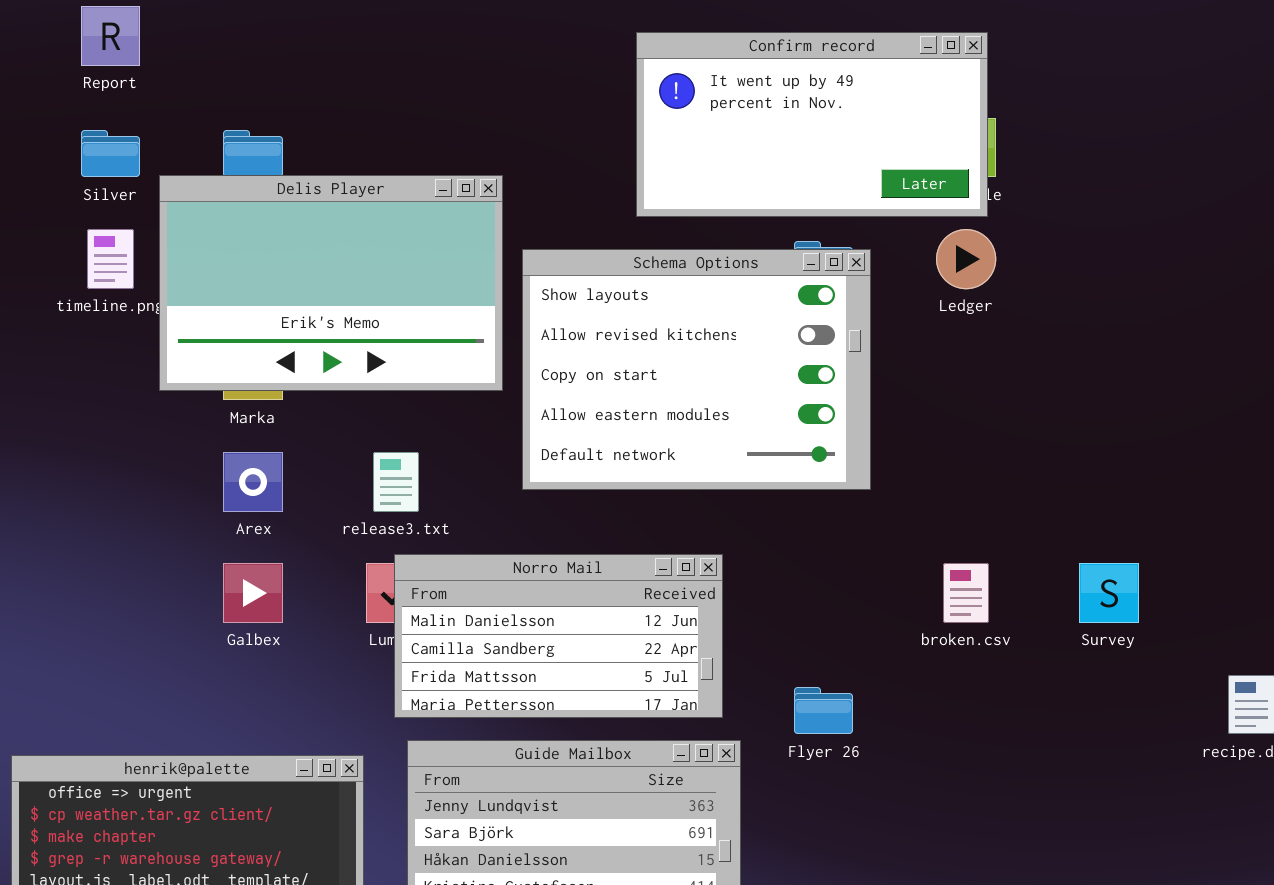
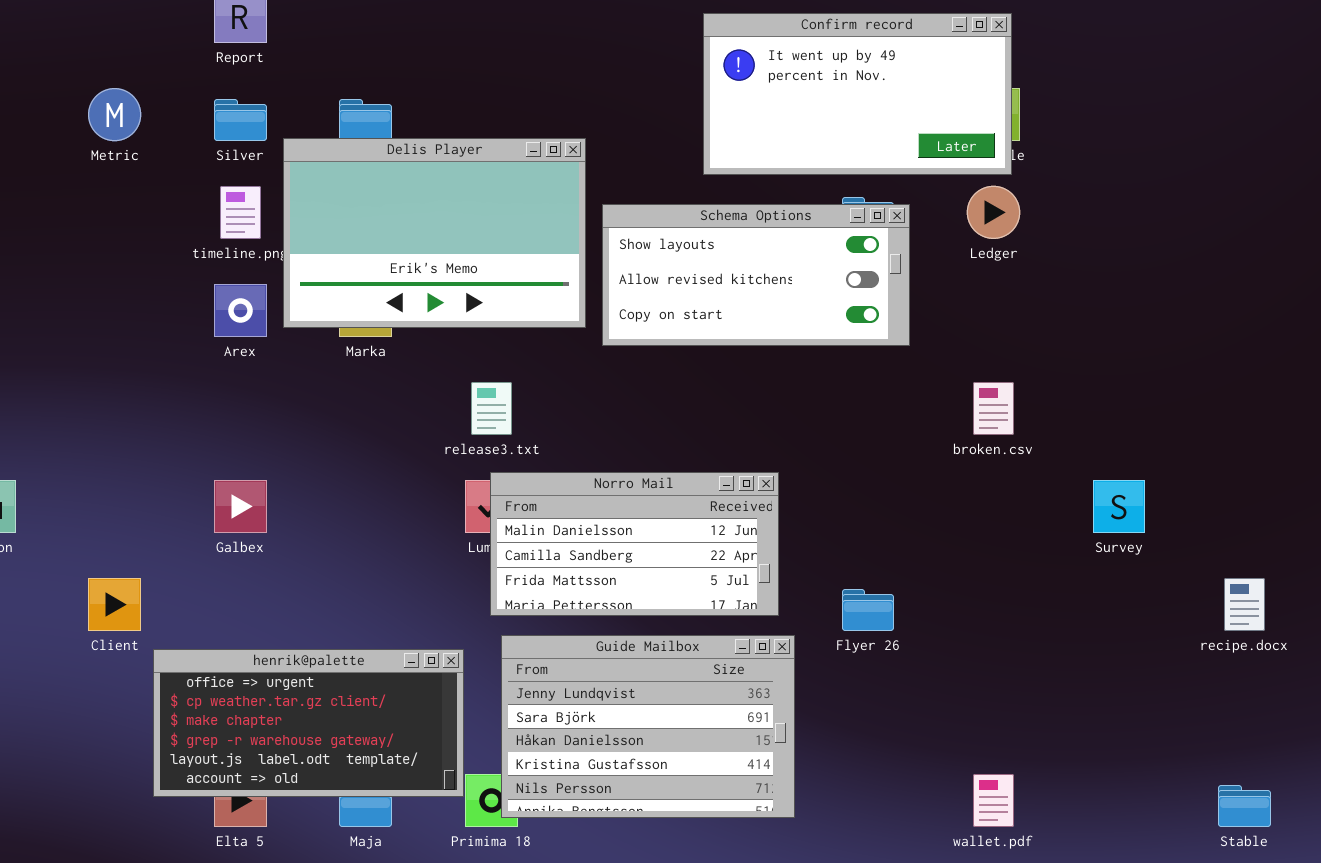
Schema Options: [522,249,871,490] -> [602,204,910,346], resized
Arex: [223,452,283,512] -> [214,284,267,337], moved
Galbex: [223,563,283,623] -> [214,480,267,533], moved
broken.csv: [943,563,989,623] -> [973,382,1014,435], moved

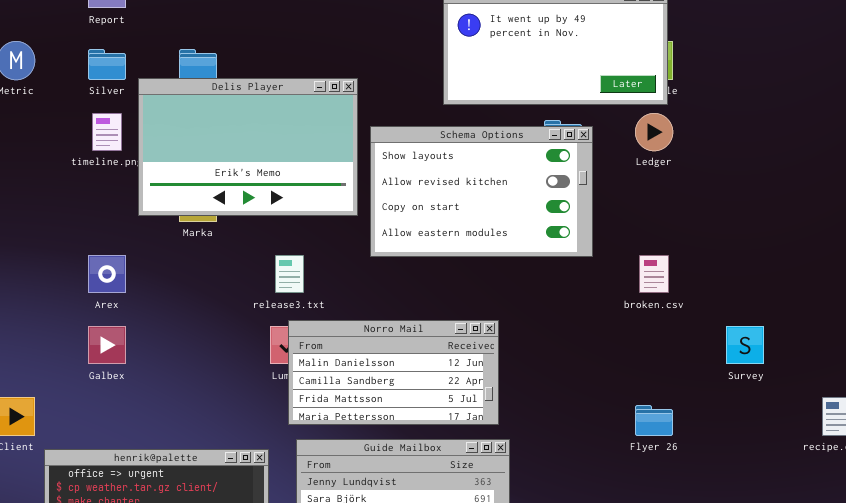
Schema Options: [602,204,910,346] -> [370,126,593,257], resized
Arex: [214,284,267,337] -> [88,255,126,293], moved
Flyer 26: [842,589,894,631] -> [635,405,673,436], moved

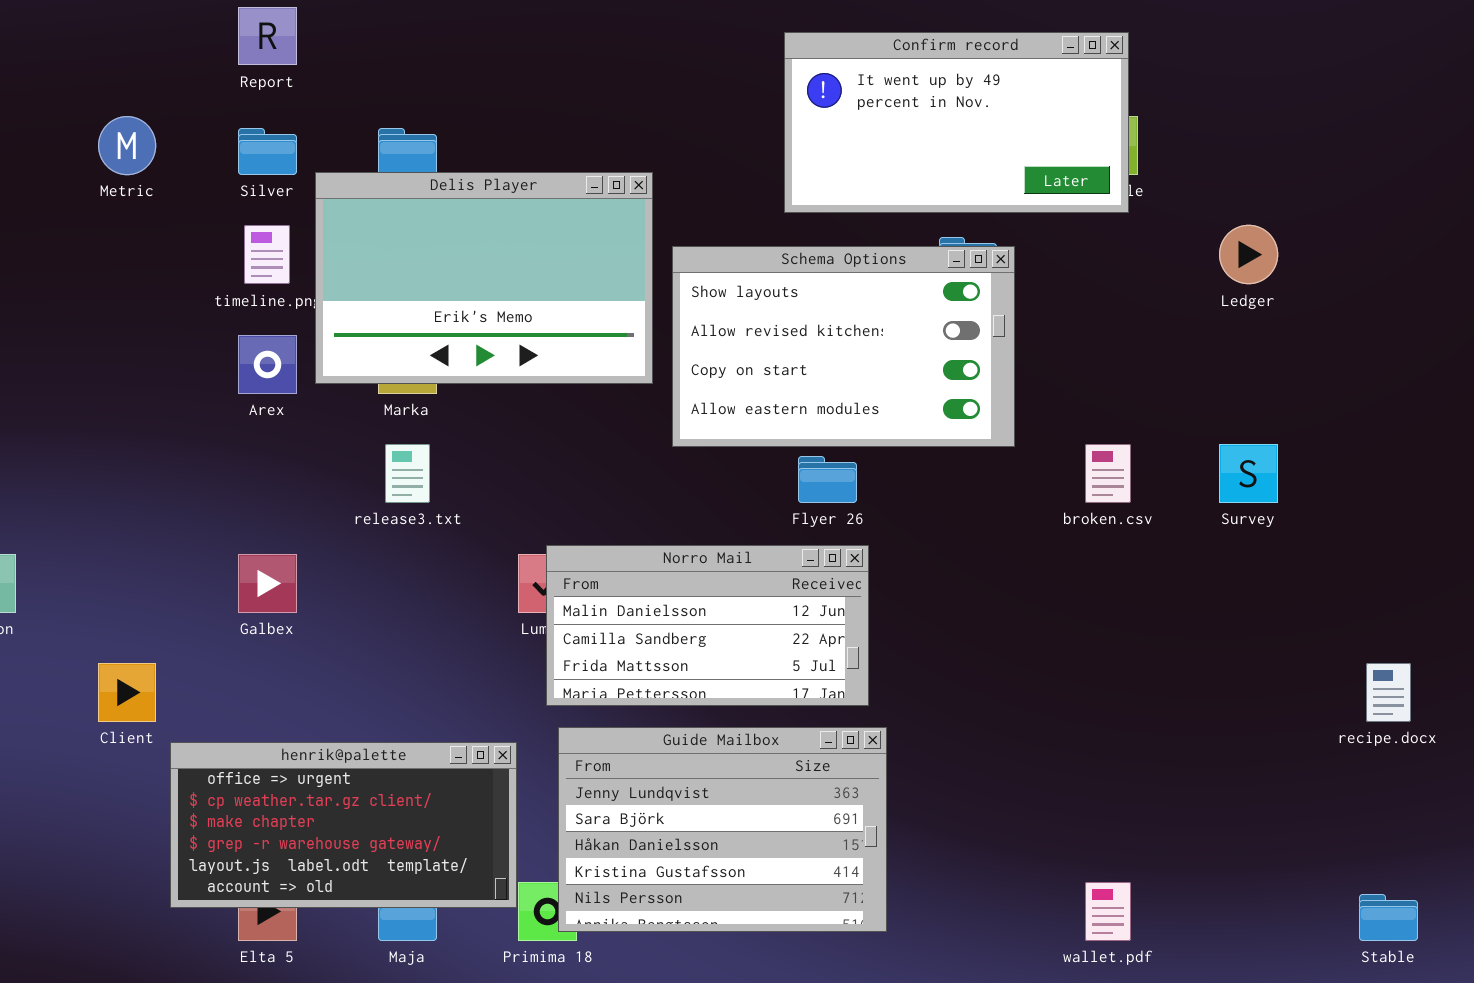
Ledger: [635,113,673,151] -> [1219,225,1278,284], moved
Arex: [88,255,126,293] -> [238,335,297,394], moved
release3.txt: [275,255,304,293] -> [385,444,430,503], moved
Survey: [726,326,764,364] -> [1219,444,1278,503], moved
Flyer 26: [635,405,673,436] -> [798,456,857,503], moved

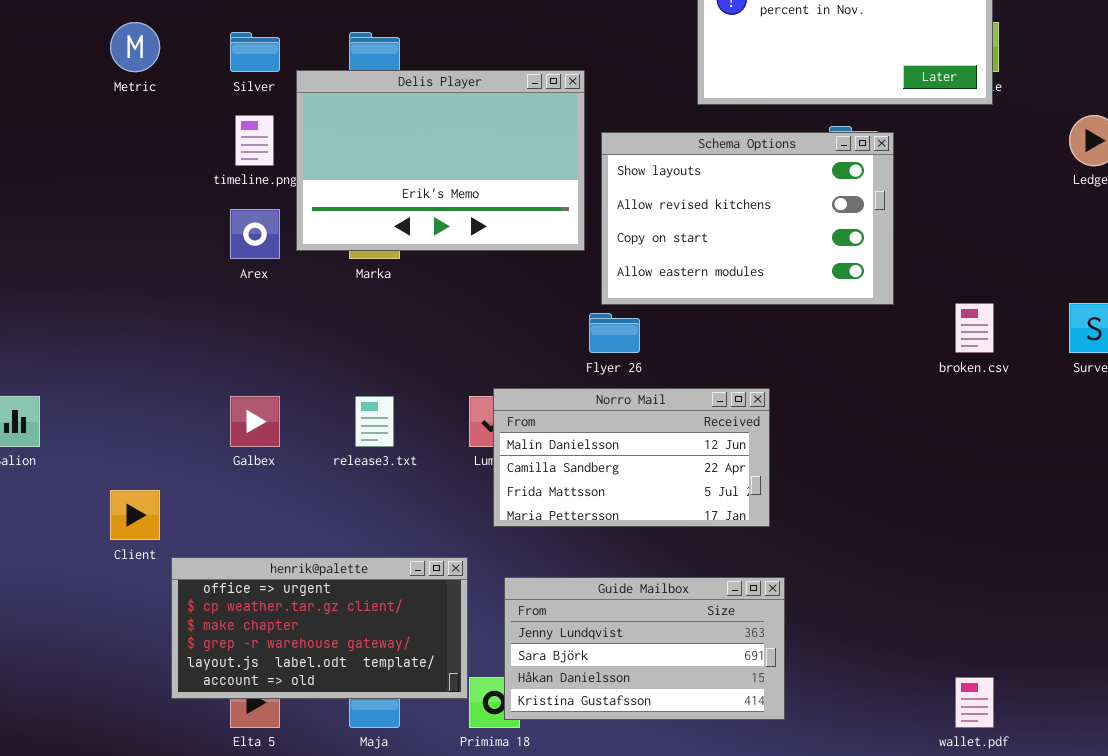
release3.txt: [385,444,430,503] -> [355,396,394,447], moved
Flyer 26: [798,456,857,503] -> [589,313,640,353], moved
Guide Mailbox: [558,727,887,932] -> [504,577,785,720], resized

